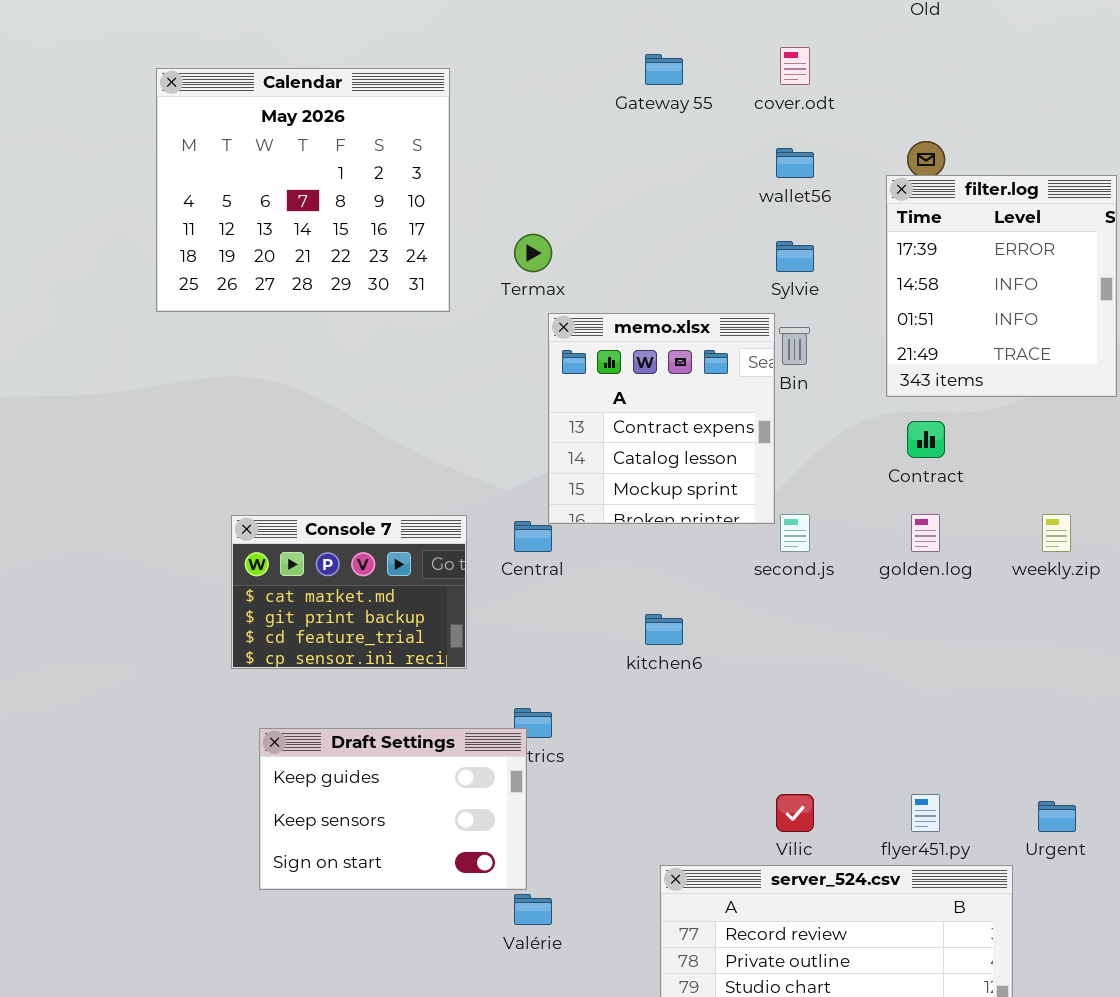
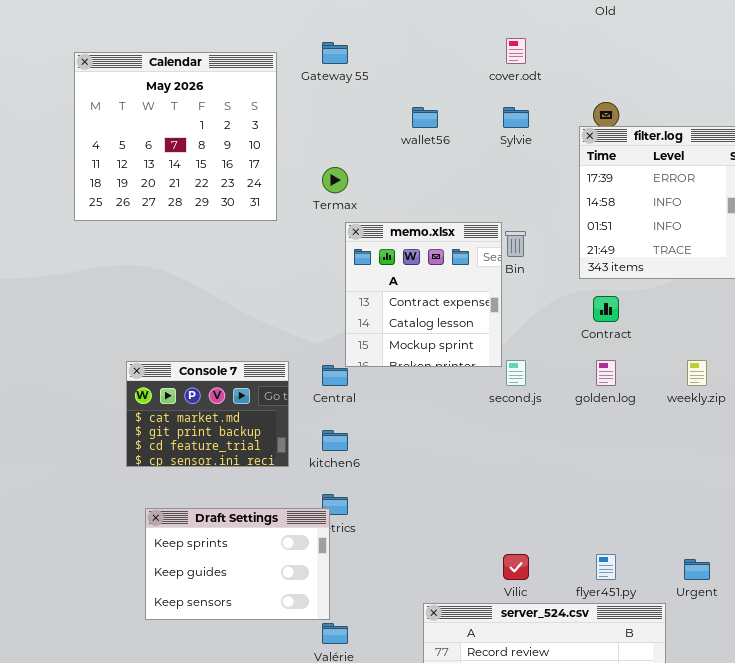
Gateway 55: [645,54,683,85] -> [322,42,348,64], moved
wallet56: [776,148,814,178] -> [412,107,438,128], moved
Sylvie: [776,241,814,272] -> [503,107,529,128], moved
kitchen6: [645,614,683,645] -> [322,430,348,451], moved
Draft Settings: [259,728,527,890] -> [145,508,330,620], scrolled up 1 row

